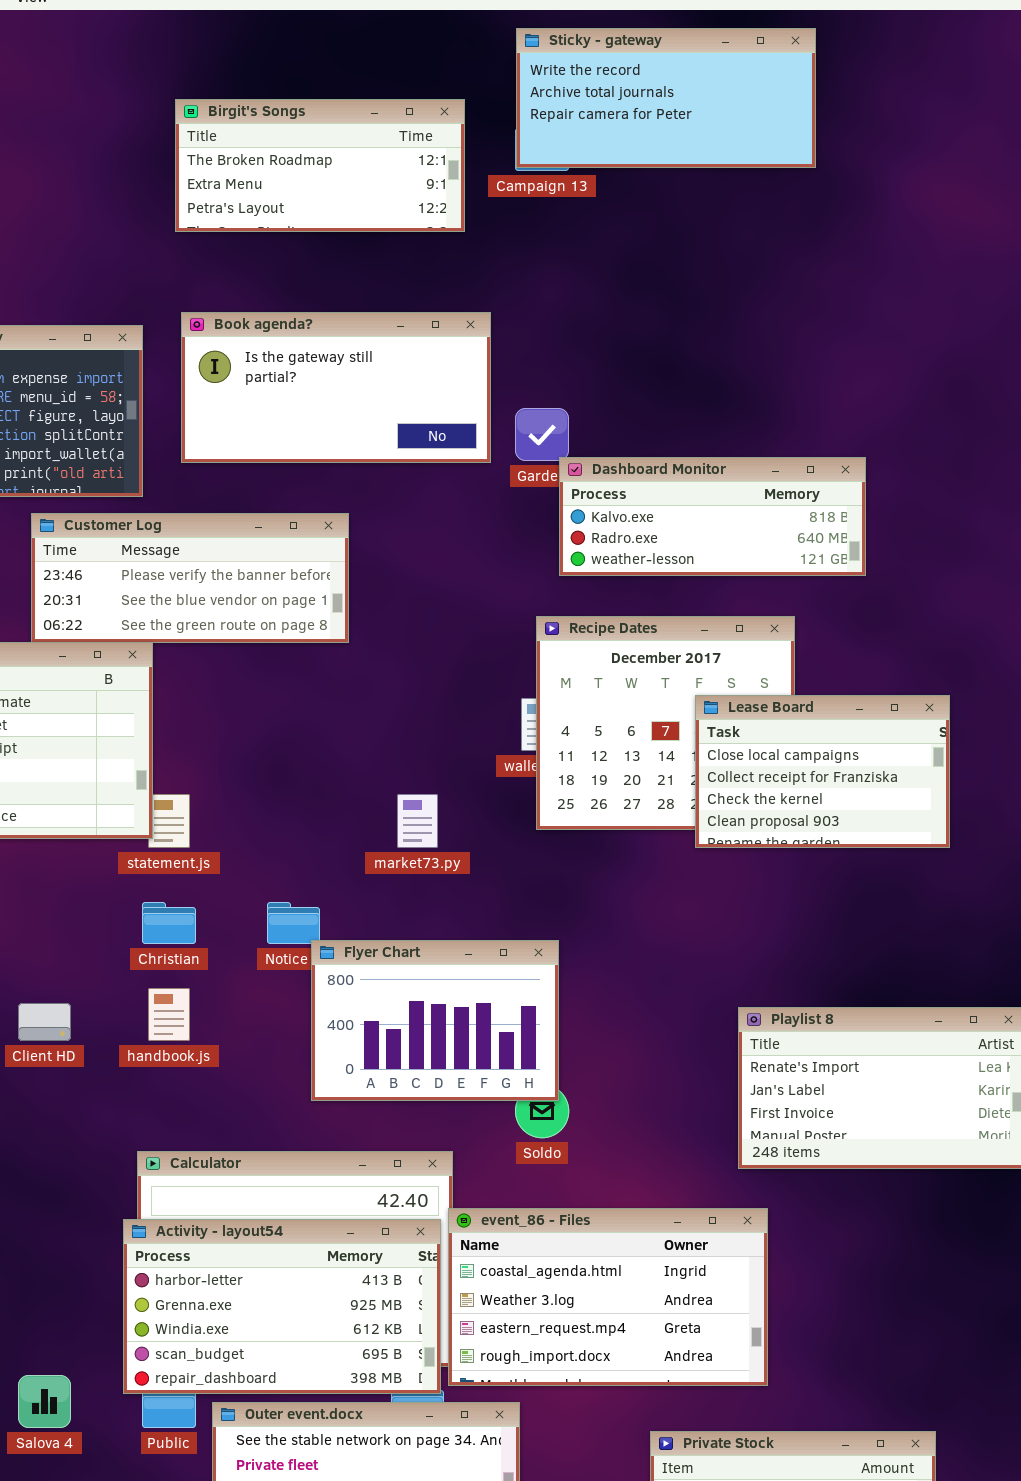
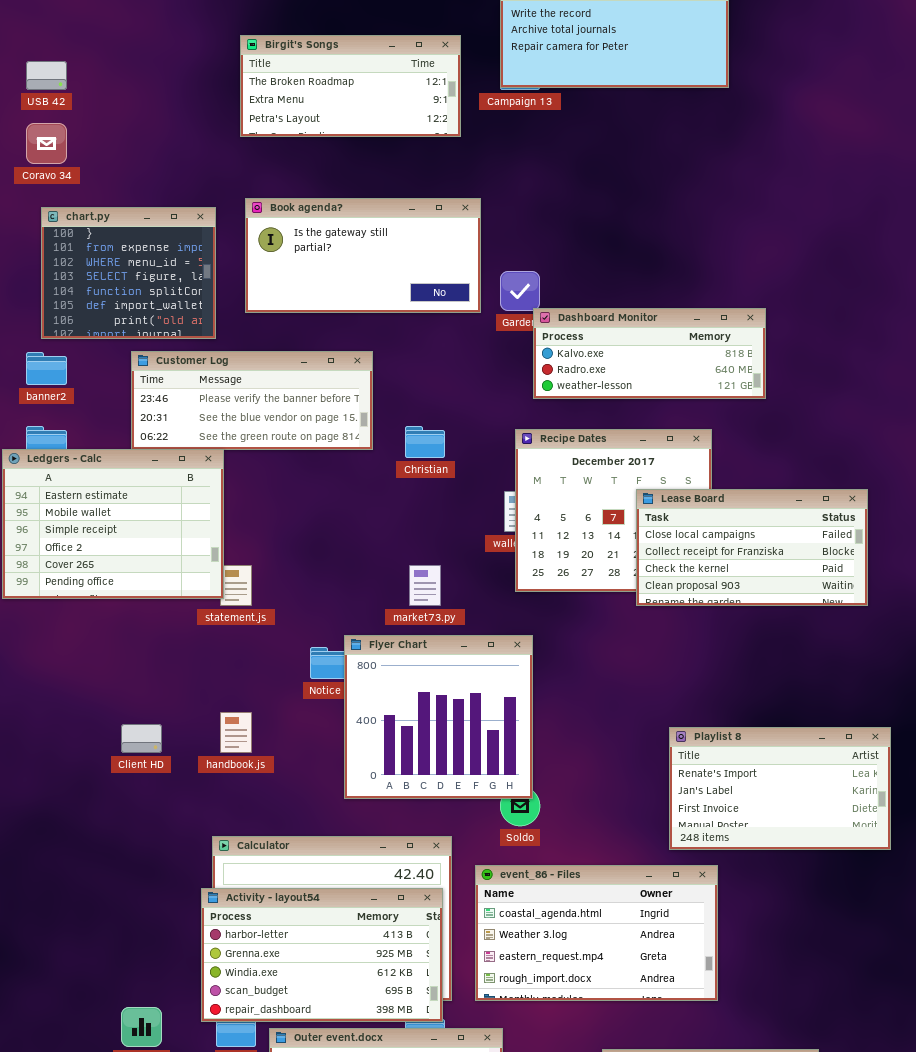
Lease Board: [695,695,950,848] -> [636,489,868,606], resized
Christian: [142,902,196,944] -> [405,426,445,458], moved
Flyer Chart: [311,940,559,1101] -> [344,635,533,799], resized
event_86 - Files: [448,1208,768,1386] -> [475,865,718,1001], moved

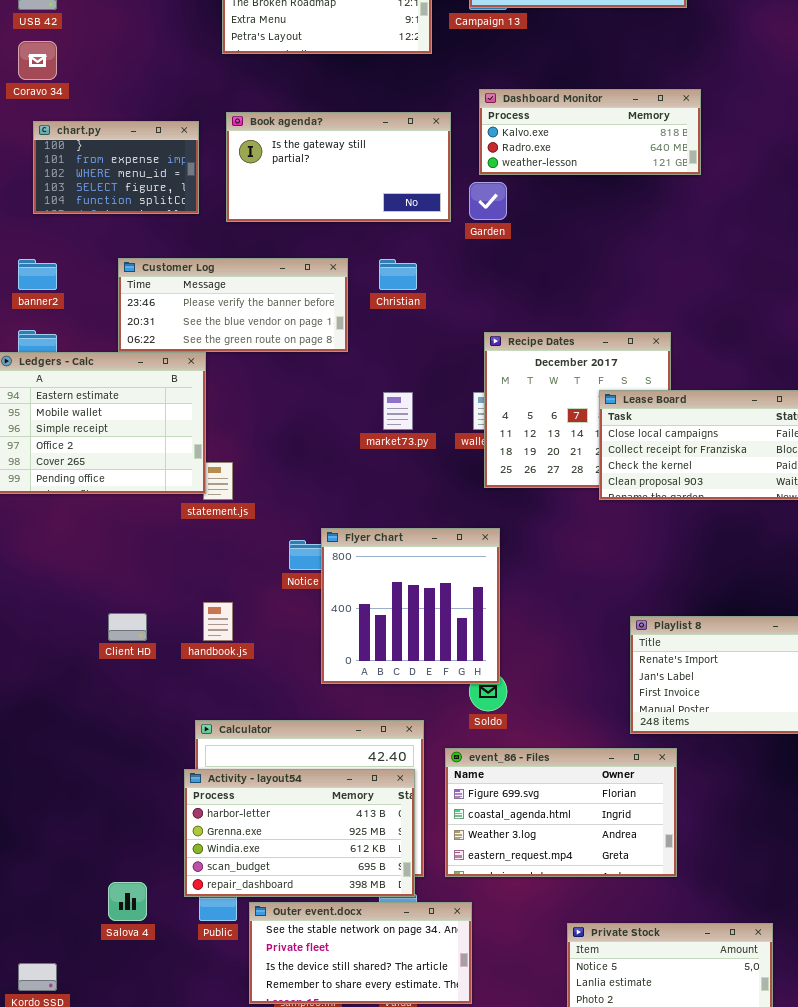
chart.py: [41,207,216,339] -> [33,121,199,214], resized
Dashboard Monitor: [533,308,766,399] -> [479,89,701,175], moved
Christian: [405,426,445,458] -> [379,259,417,290], moved
market73.py: [409,565,441,606] -> [383,392,413,430], moved
event_86 - Files: [475,865,718,1001] -> [445,748,677,877], scrolled up 1 row

